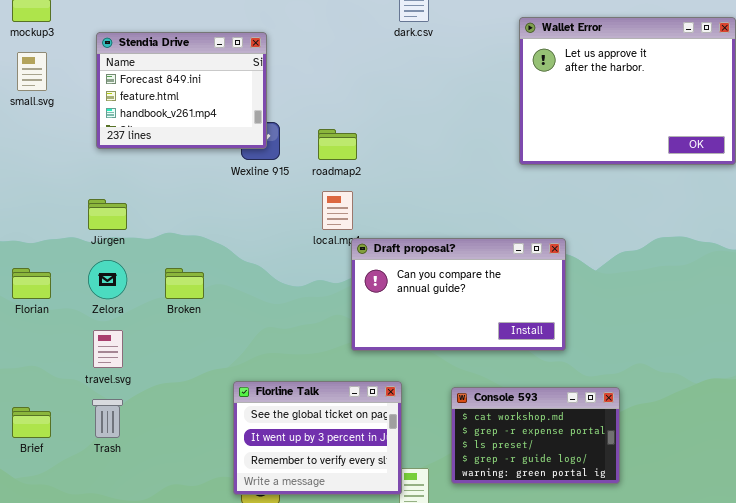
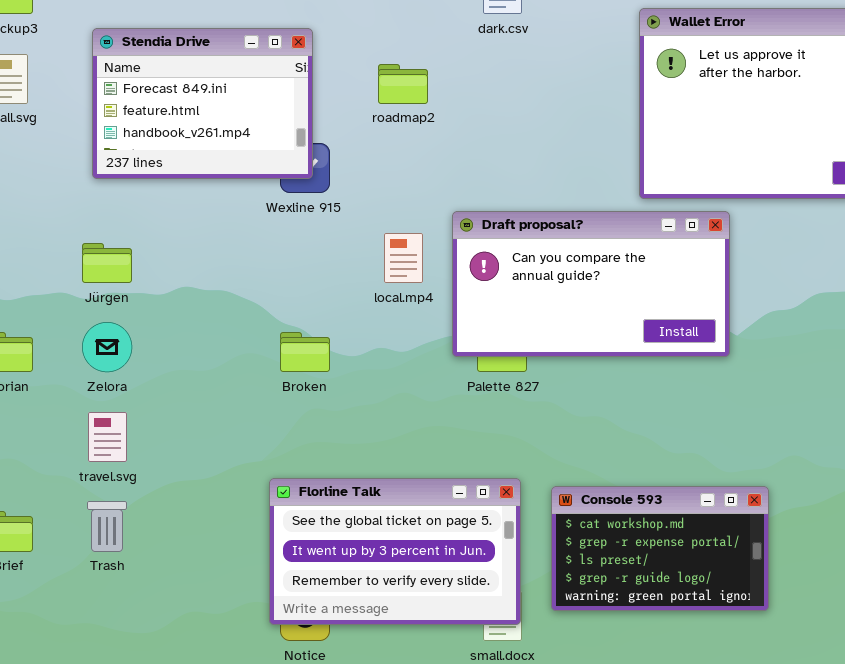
roadmap2: [318,129,357,160] -> [378,64,428,104], moved
Draft proposal?: [351,238,566,351] -> [452,211,730,357], moved
Broken: [165,268,204,299] -> [280,332,330,372], moved
Florline Talk: [233,381,402,495] -> [269,478,521,625], resized

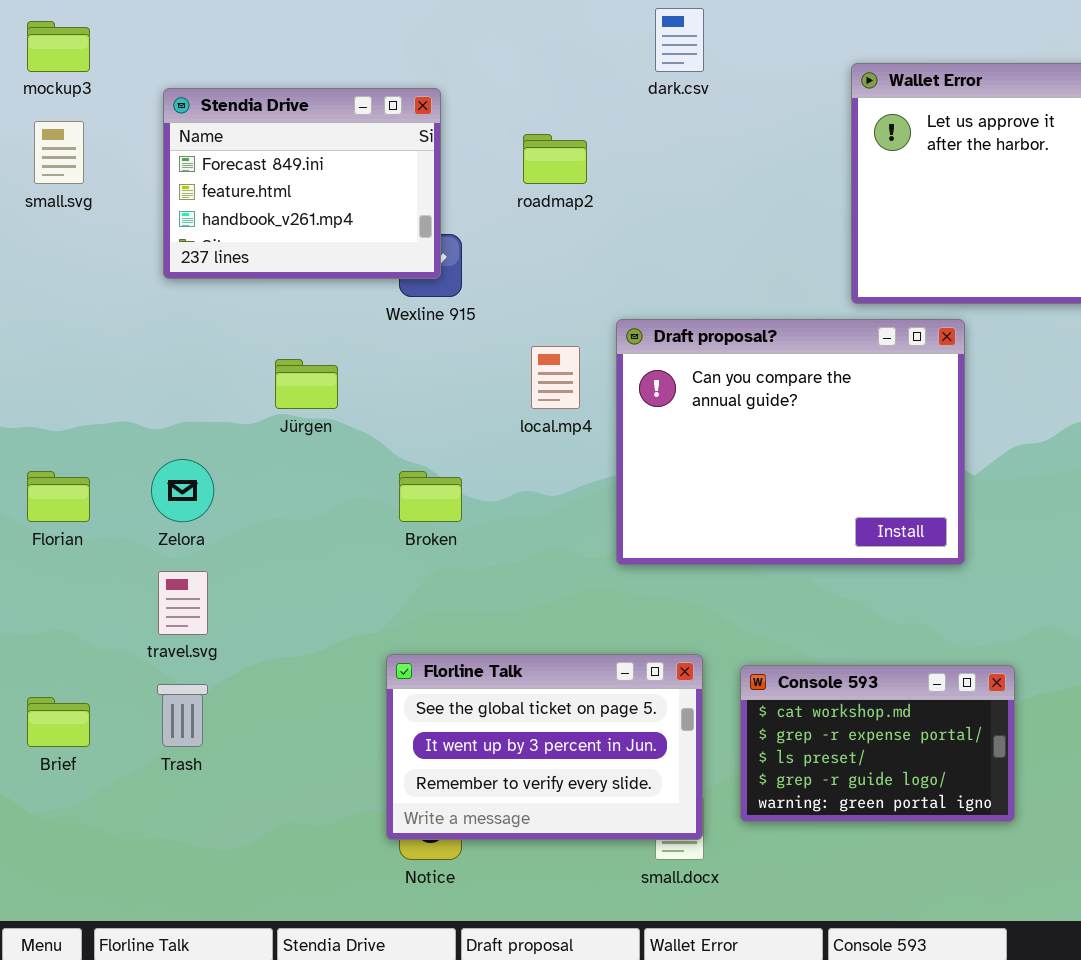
Draft proposal?: [452,211,730,357] -> [616,319,965,565], resized
Jürgen: [82,243,132,283] -> [275,359,338,409], moved

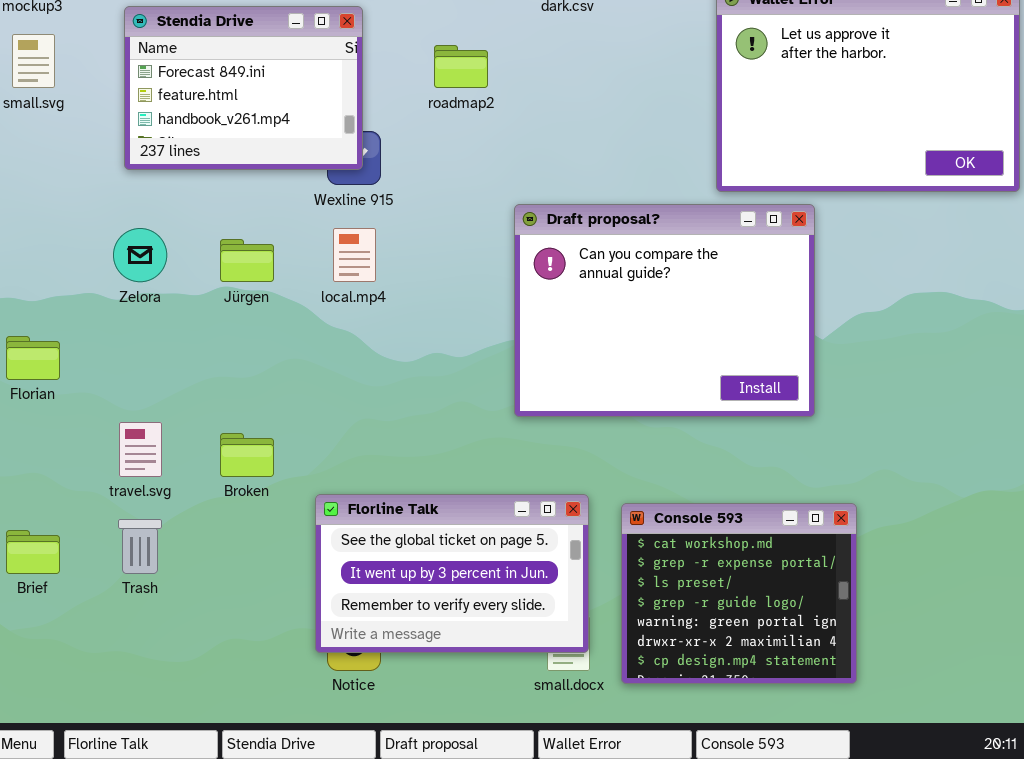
local.mp4: [531,346,580,409] -> [333,228,376,282], moved
Zelora: [151,459,214,522] -> [113,228,167,282], moved
Broken: [399,471,462,522] -> [220,433,274,477], moved
Console 593: [740,665,1015,822] -> [621,503,857,684], resized

